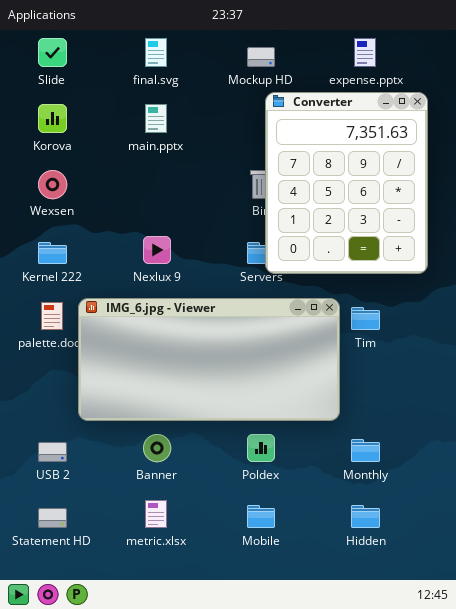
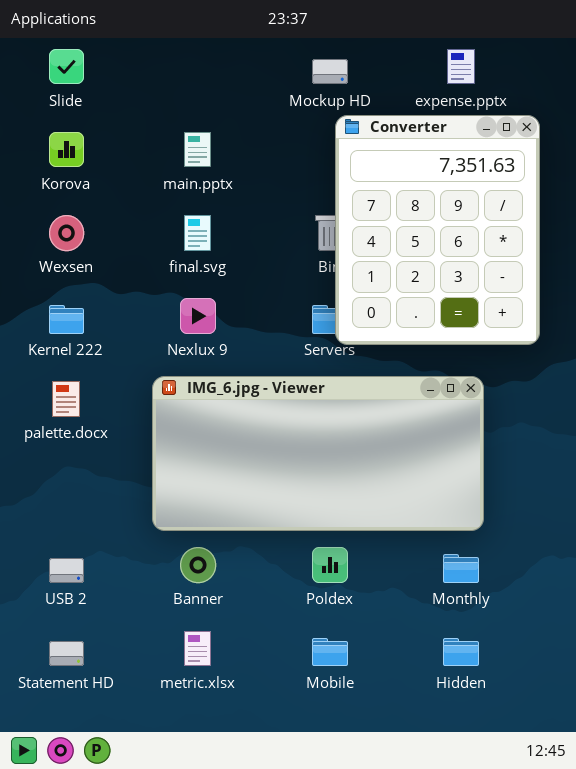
final.svg: [145,38,167,67] -> [184,215,211,251], moved
IMG_6.jpg - Viewer: [78,298,340,421] -> [152,376,484,531], moved

